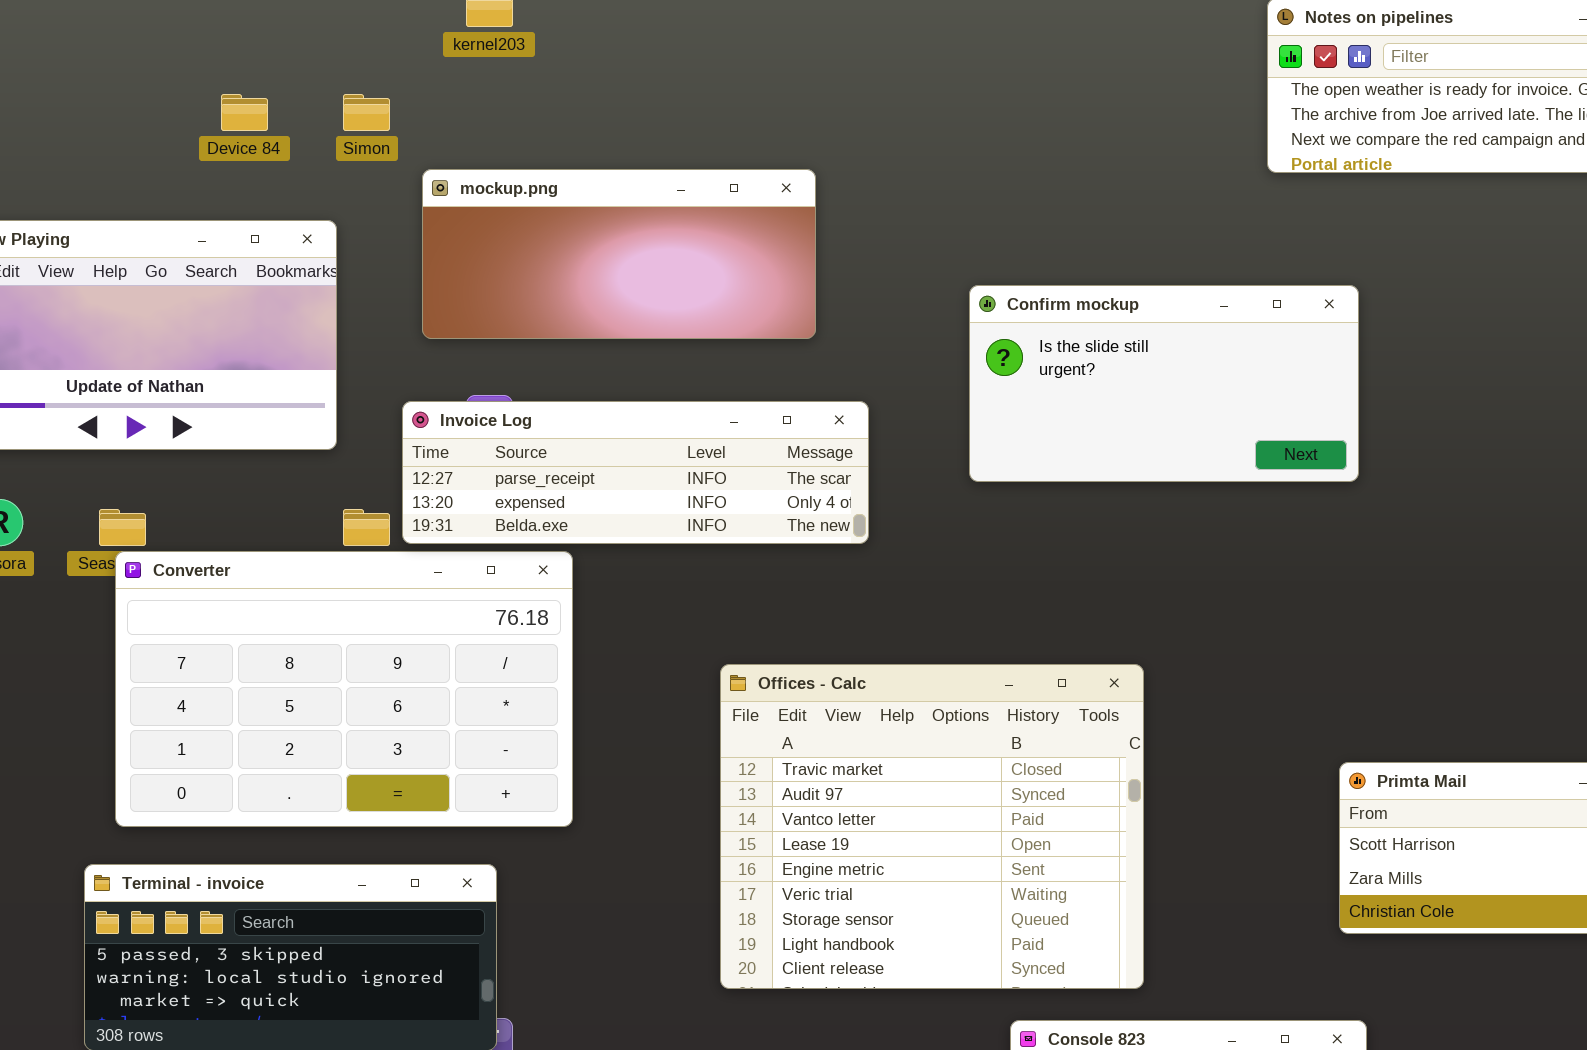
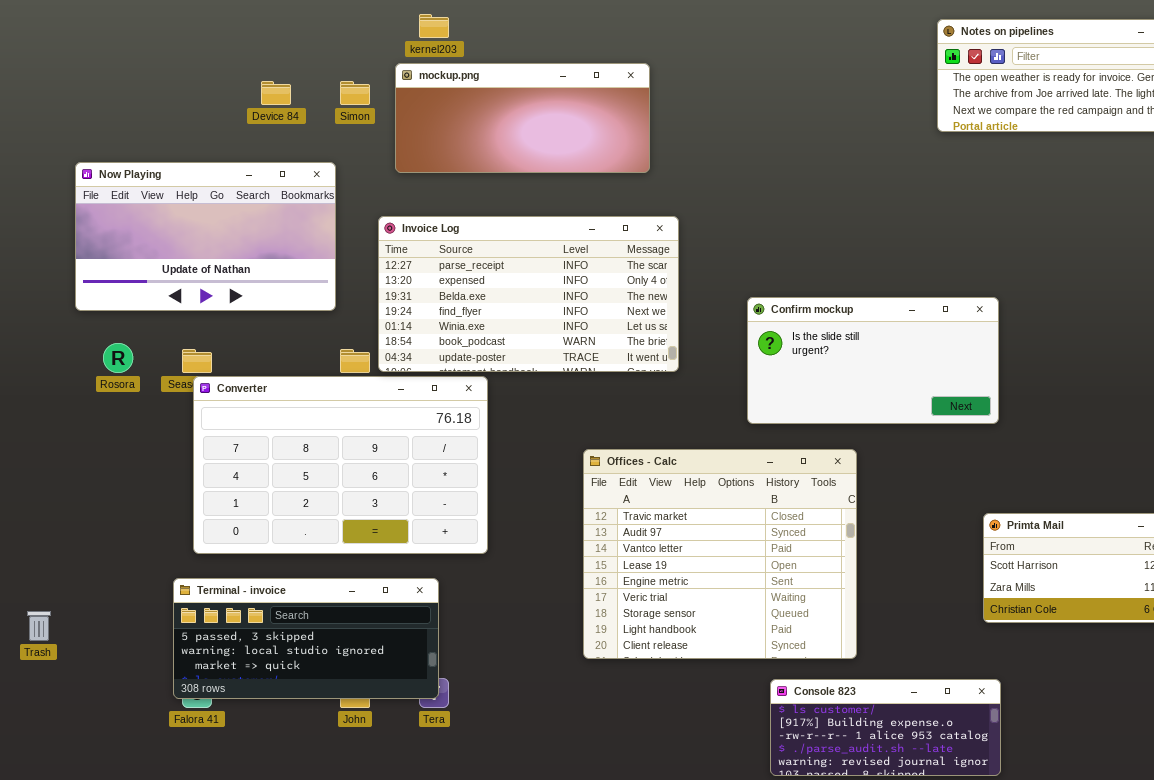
mockup.png: [422,169,816,339] -> [395,63,650,173], moved
Confirm mockup: [969,285,1359,482] -> [747,297,999,424], moved
Invoice Log: [402,401,869,544] -> [378,216,679,372], resized

